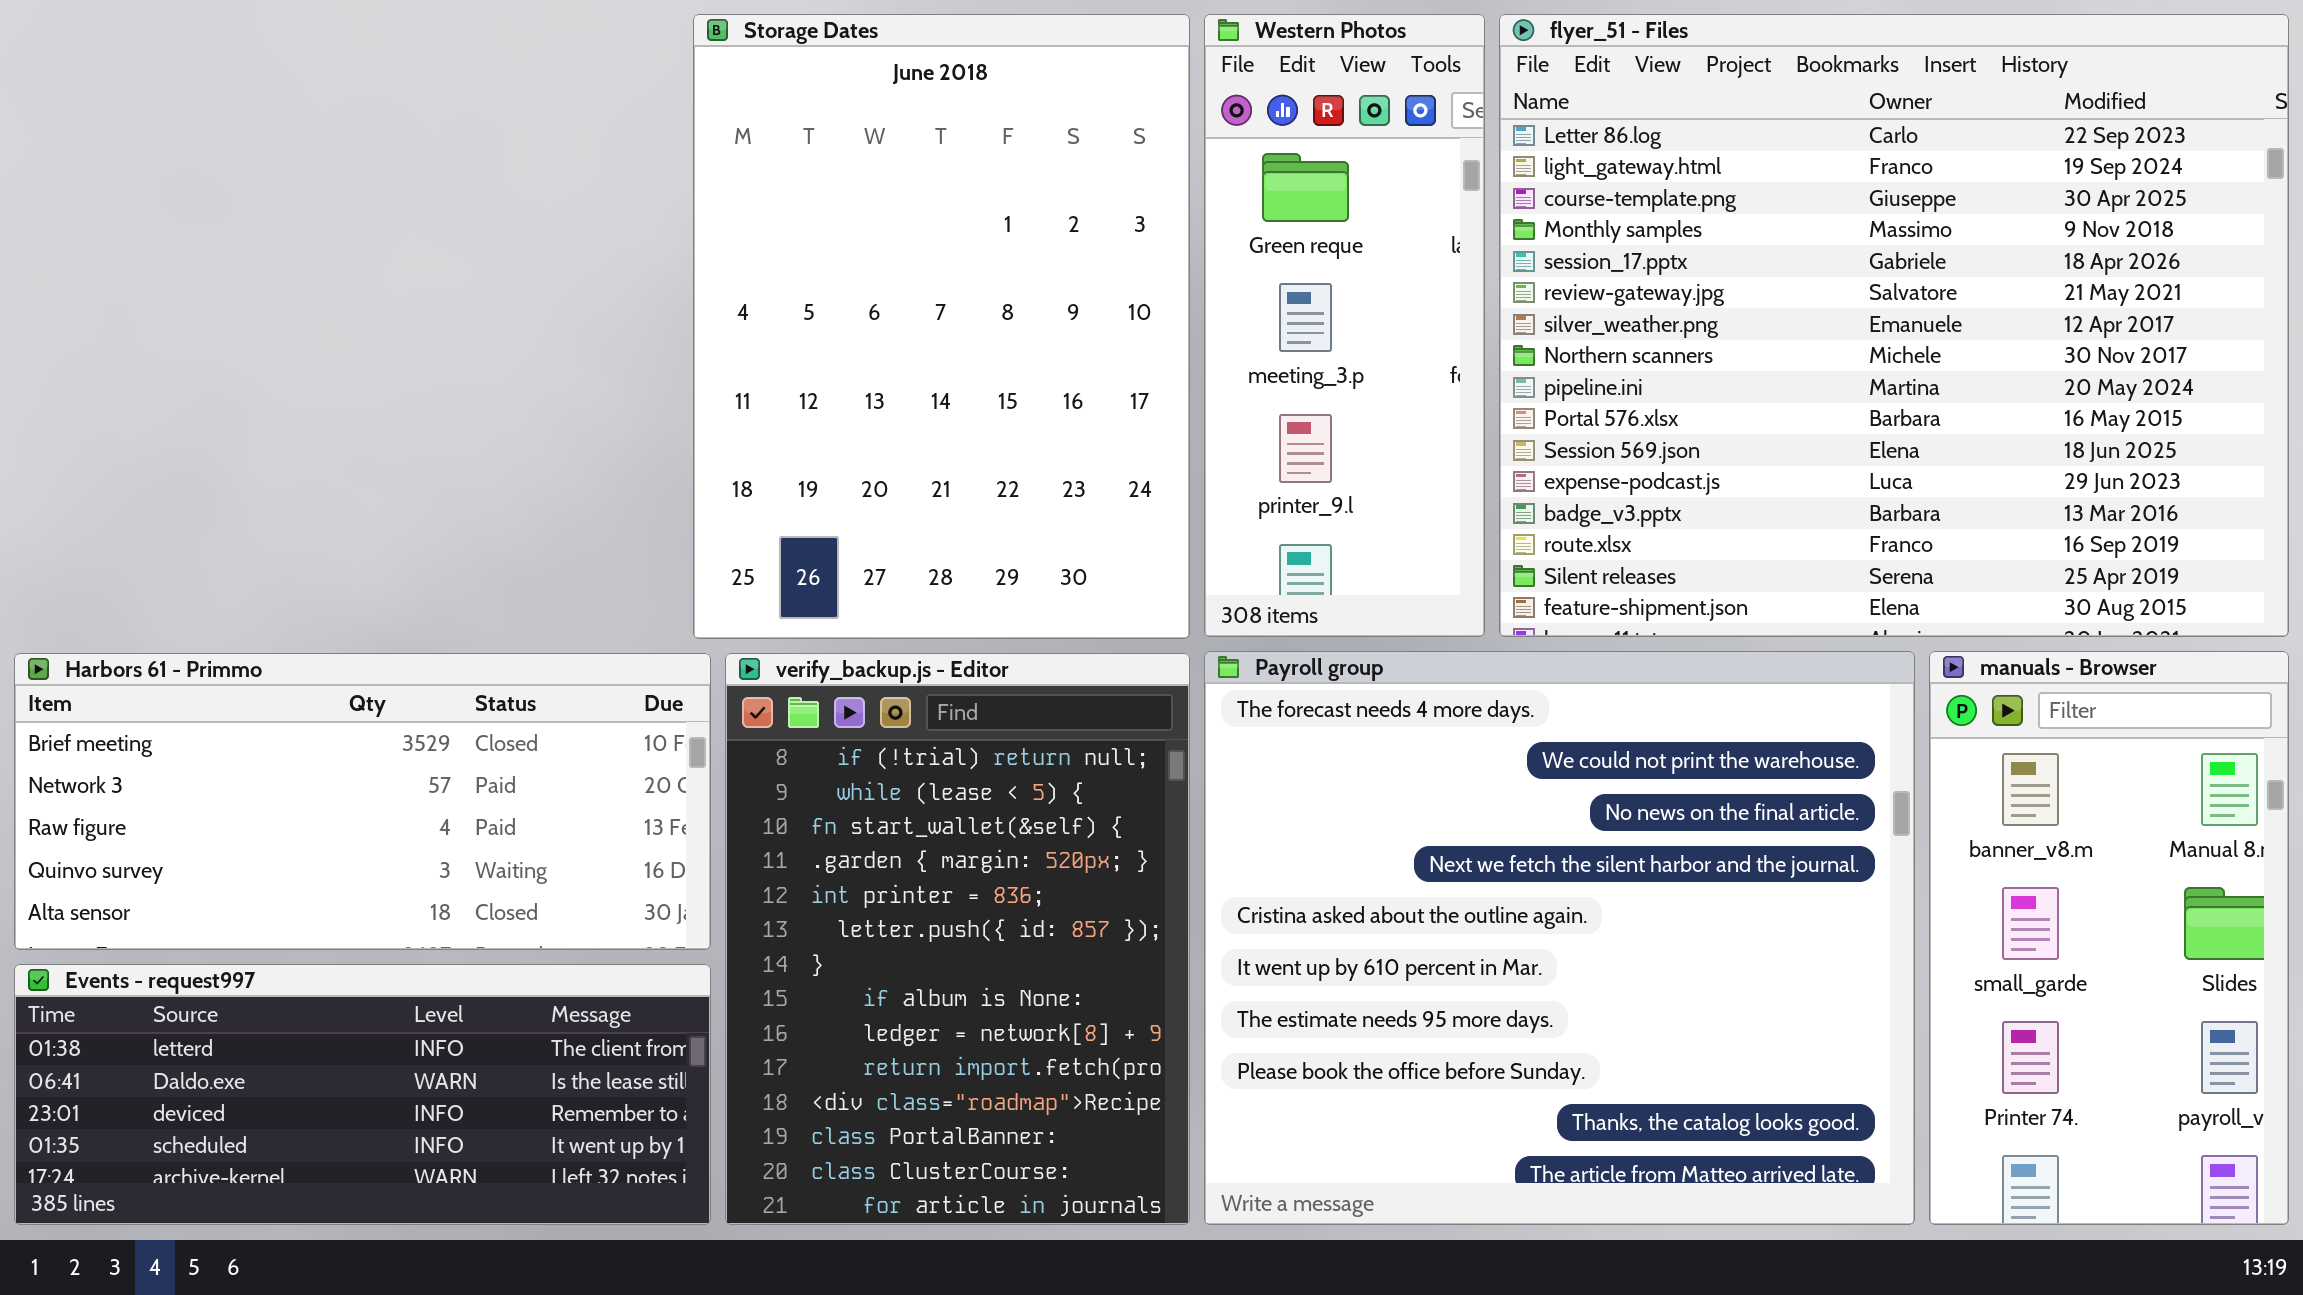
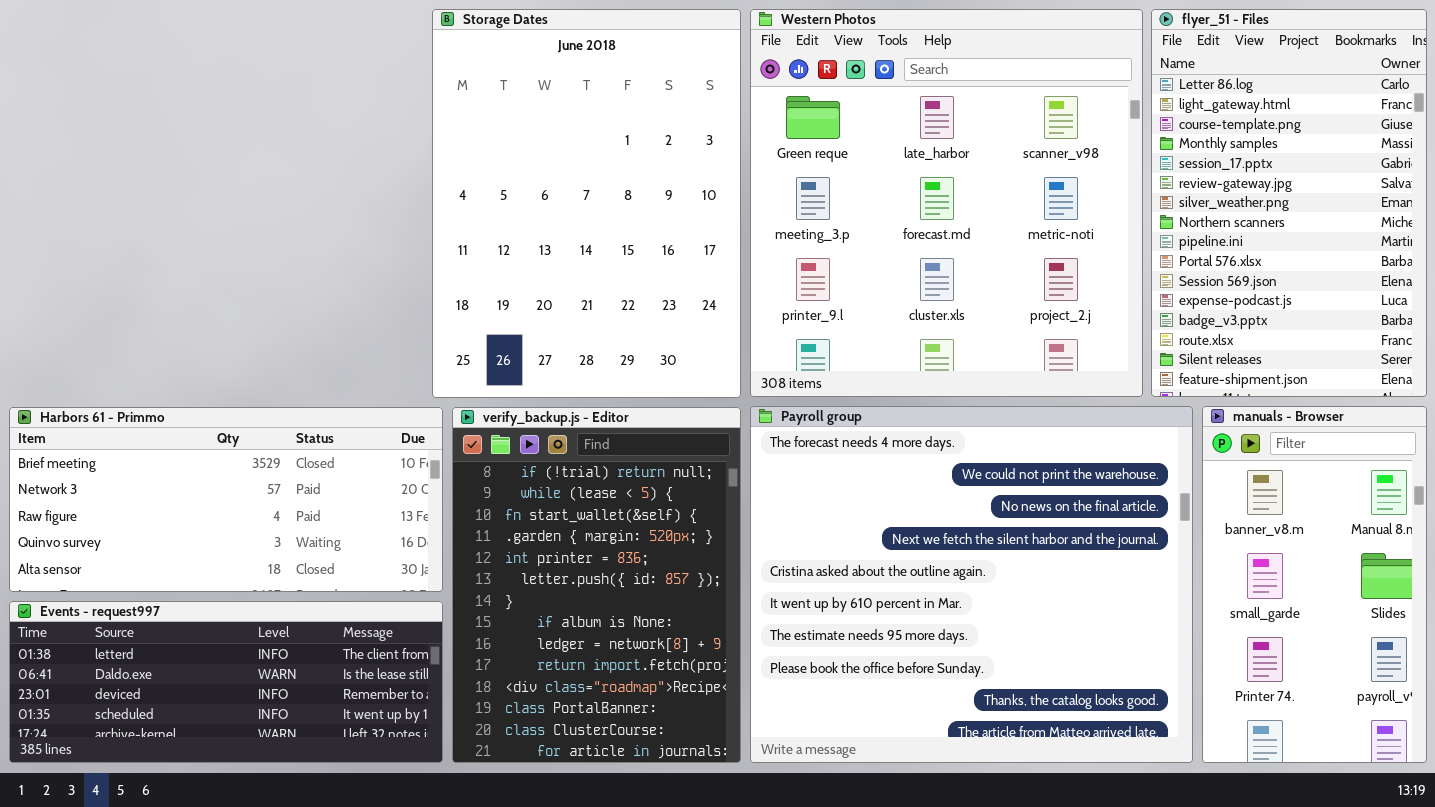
Western Photos: [1204,14,1485,637] -> [750,9,1143,397], resized
flyer_51 - Files: [1499,14,2289,637] -> [1151,9,1427,397], resized

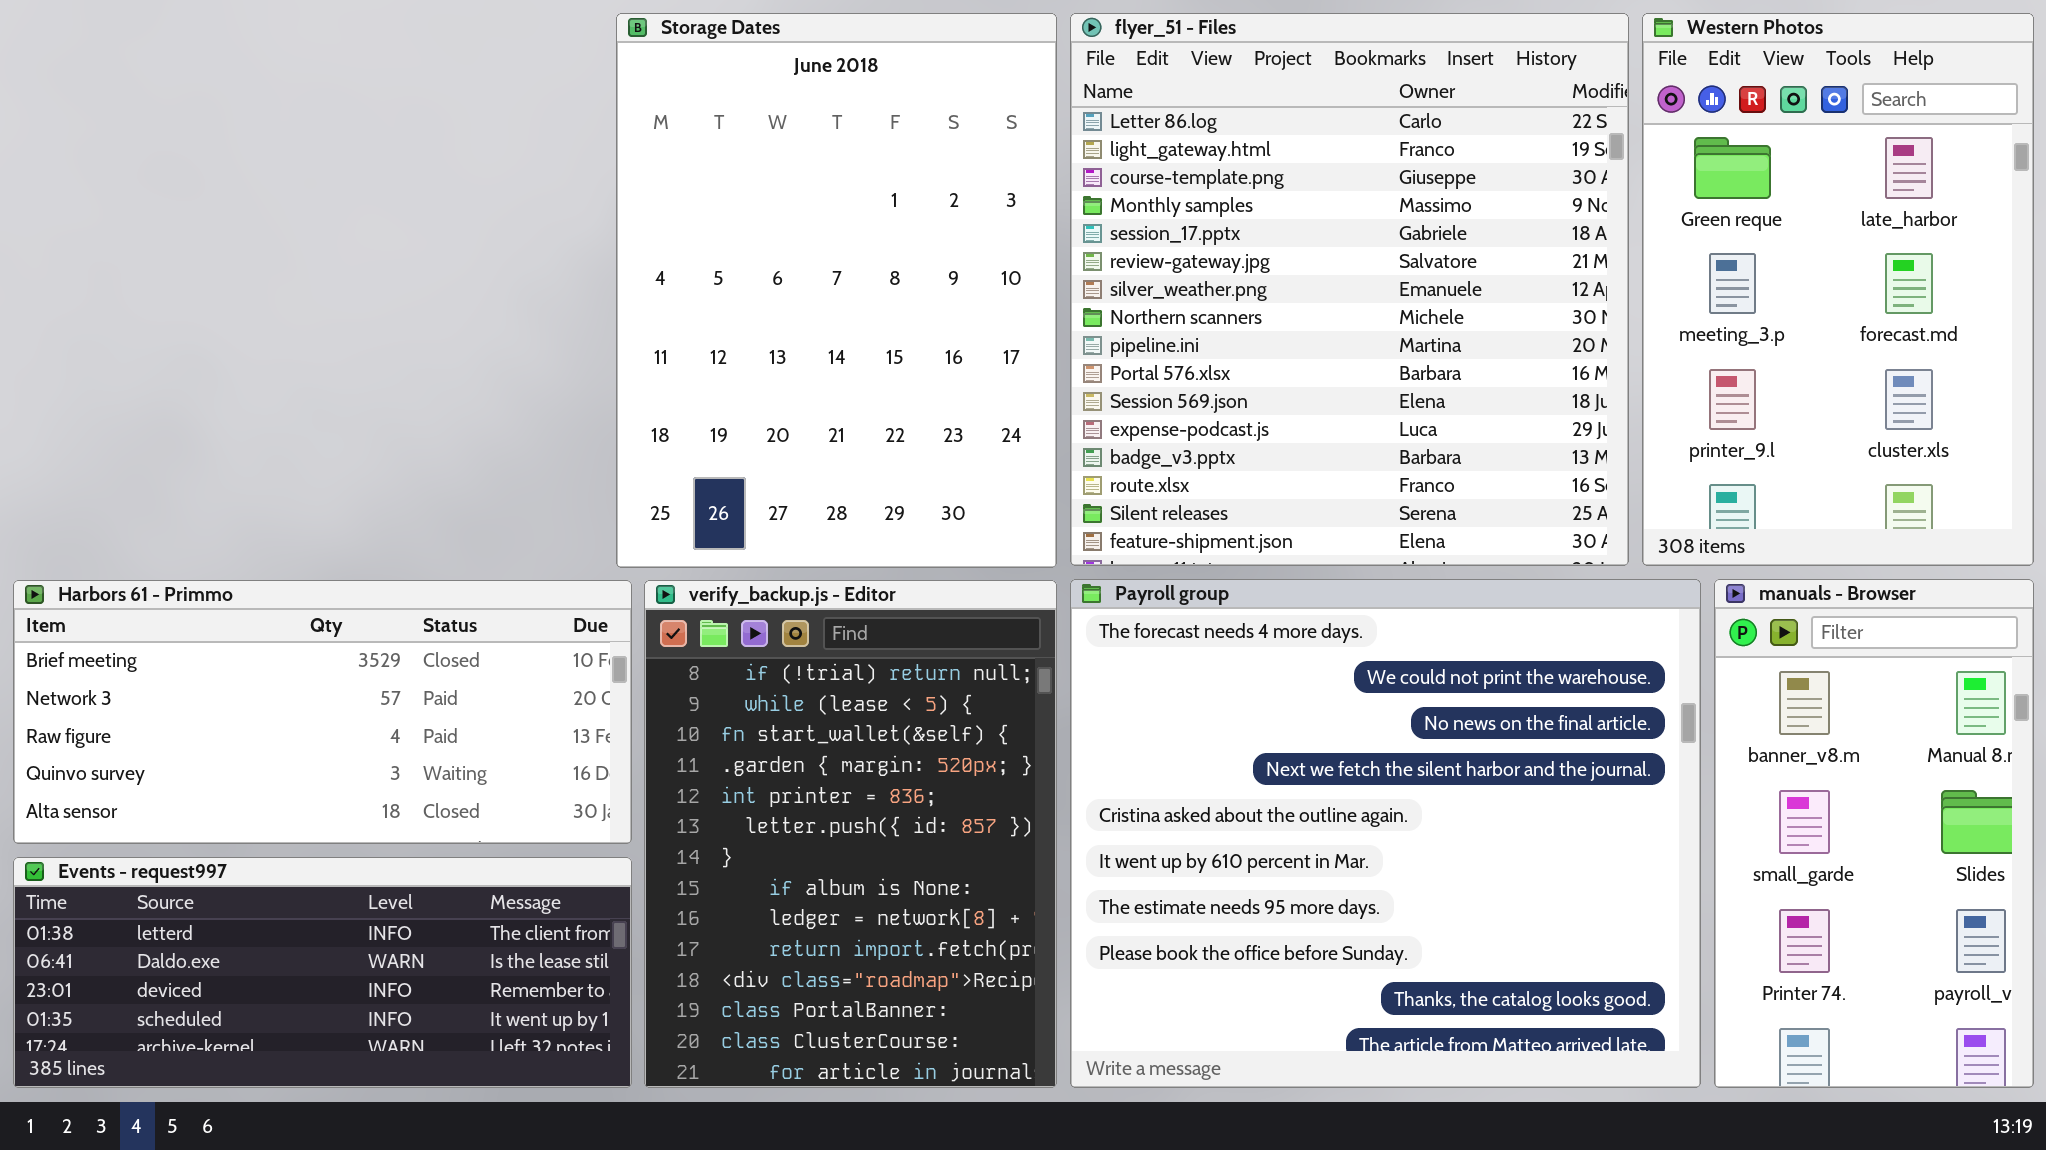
Western Photos: [750,9,1143,397] -> [1642,13,2034,566], moved, resized
flyer_51 - Files: [1151,9,1427,397] -> [1070,13,1629,566], moved, resized

